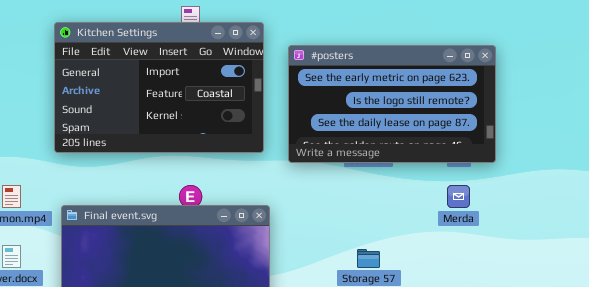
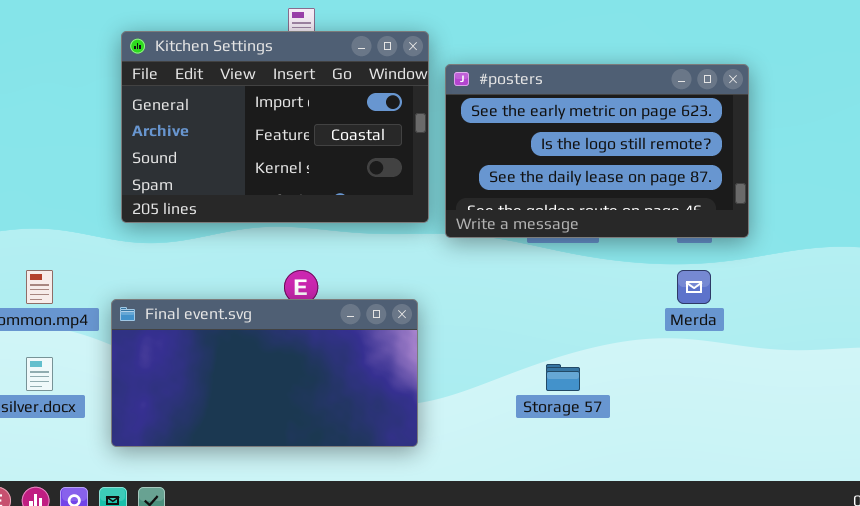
Kitchen Settings: [54,22,264,153] -> [121,31,429,223], moved

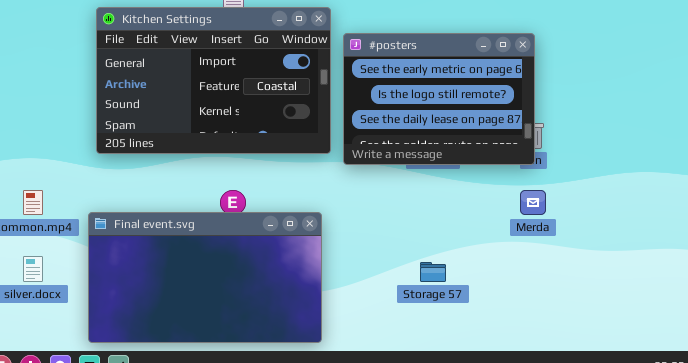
#posters: [445,64,749,238] -> [343,33,535,165], resized
Final event.svg: [111,299,418,447] -> [88,212,322,343], resized

